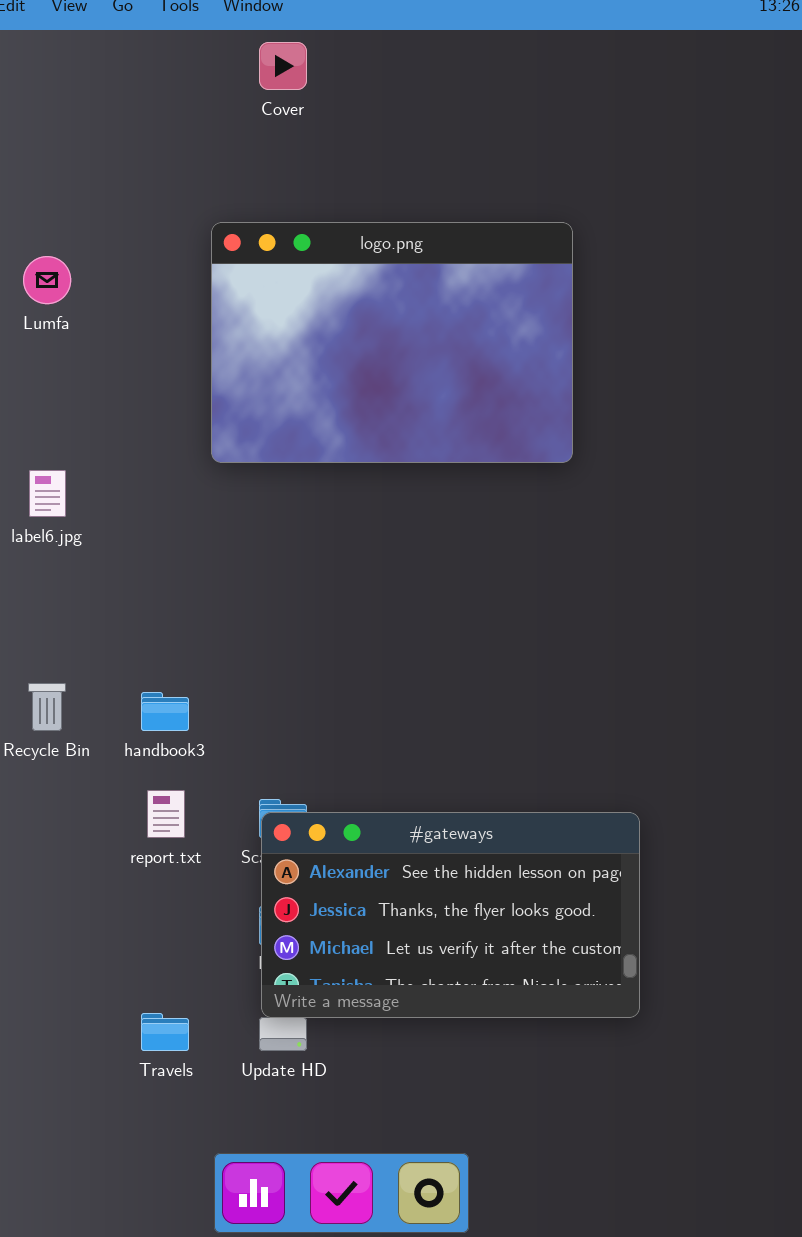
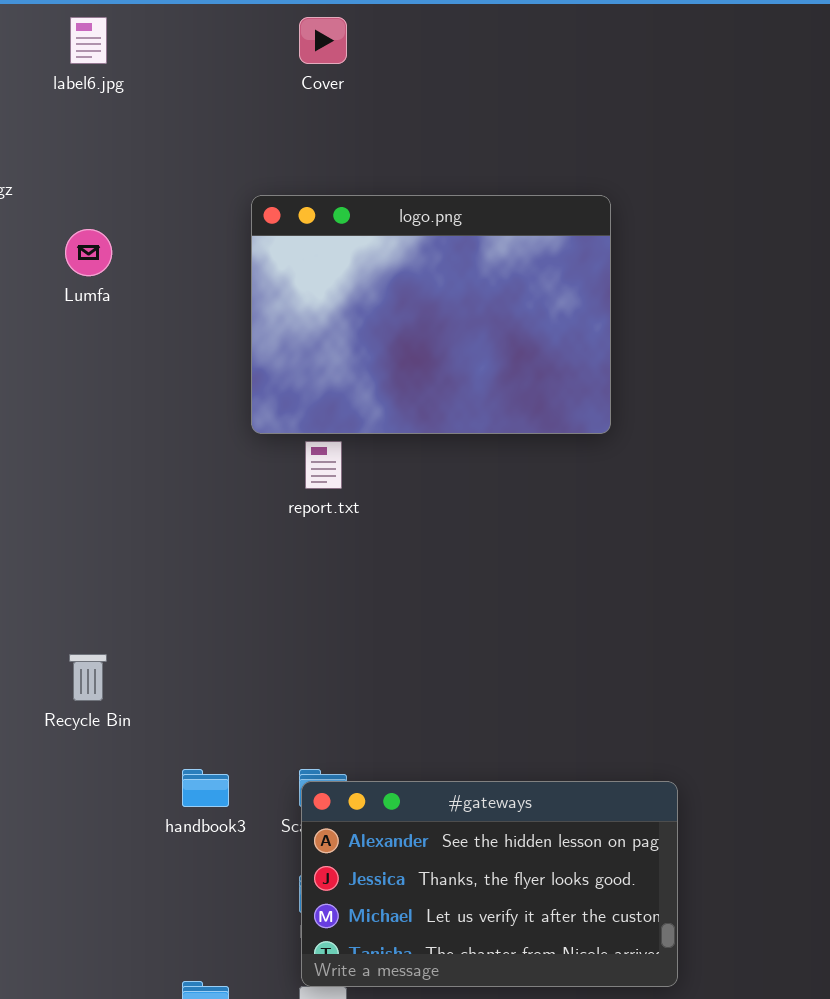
label6.jpg: [29,470,66,517] -> [70,17,107,64], moved
handbook3: [141,692,189,731] -> [182,769,229,807], moved
report.txt: [147,790,185,838] -> [305,441,342,489], moved

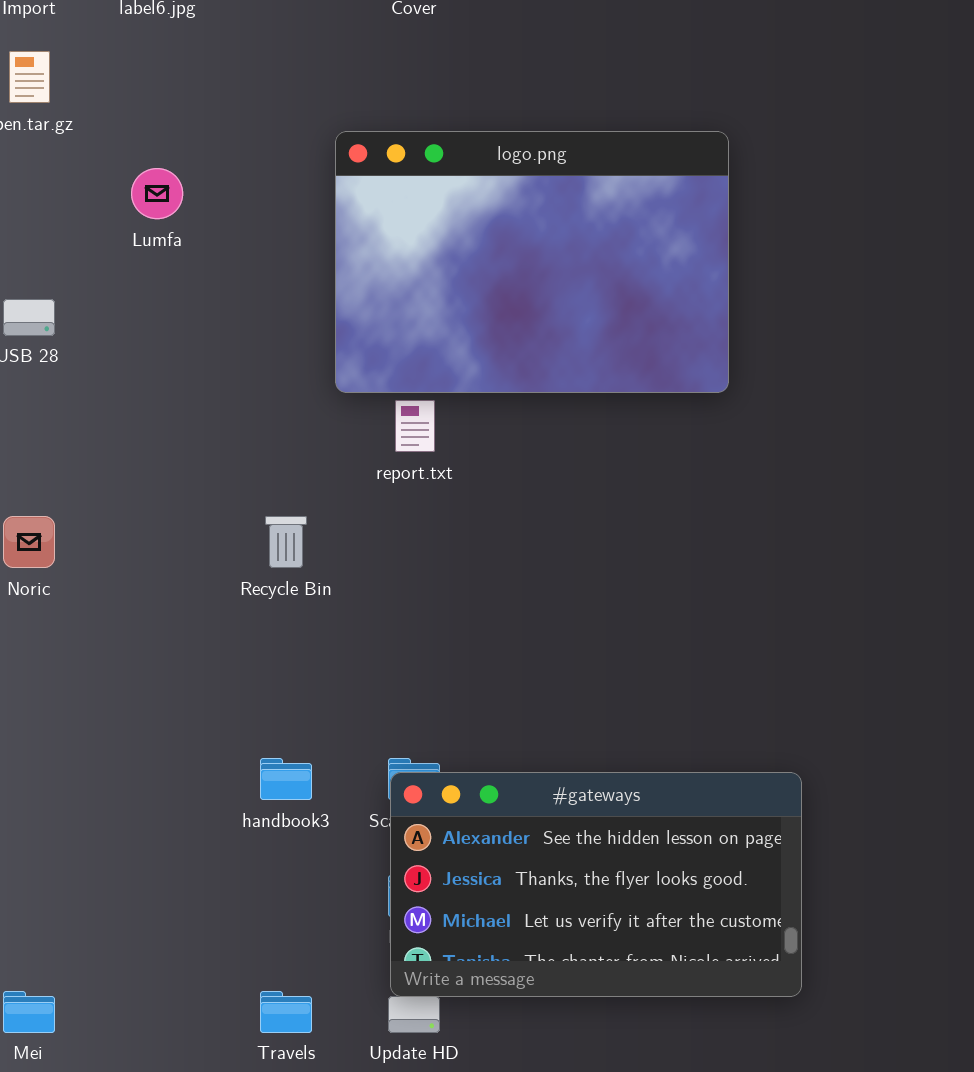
Recycle Bin: [69,654,107,701] -> [265,516,307,568], moved

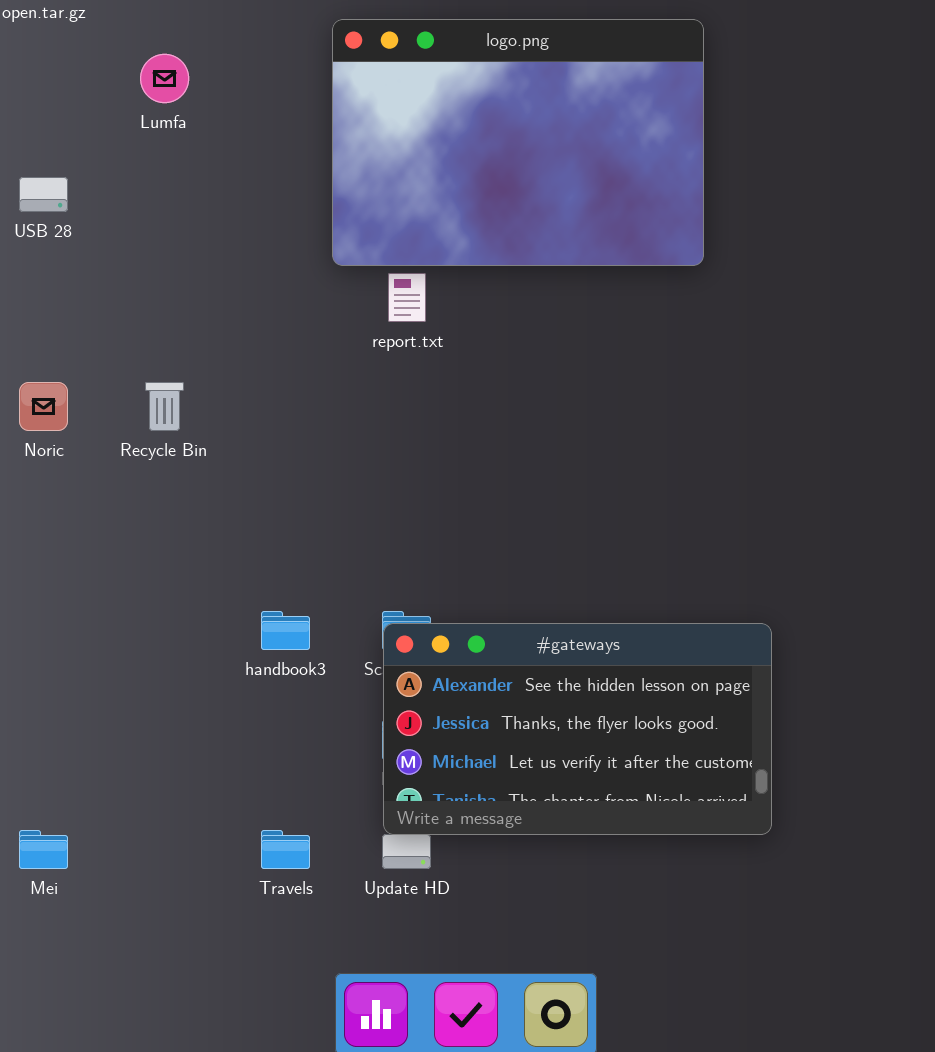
Recycle Bin: [265,516,307,568] -> [145,382,184,431], moved

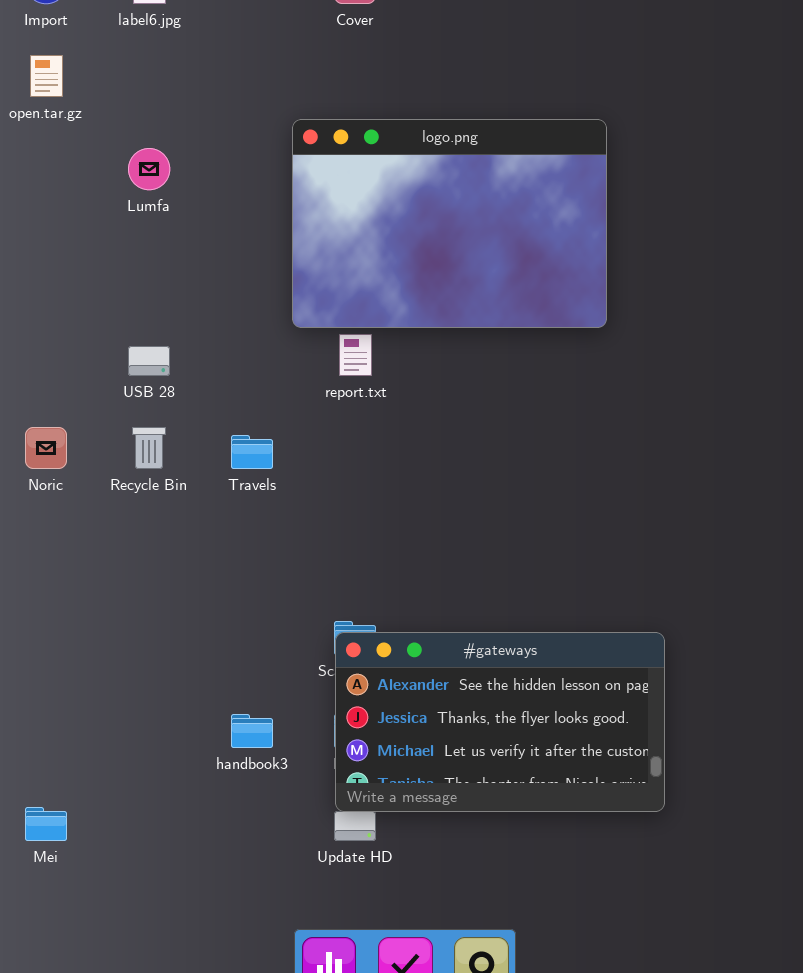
USB 28: [19,177,68,212] -> [128,346,170,376], moved
handbook3: [261,611,310,650] -> [231,714,273,748], moved
Travels: [261,830,310,869] -> [231,435,273,469], moved

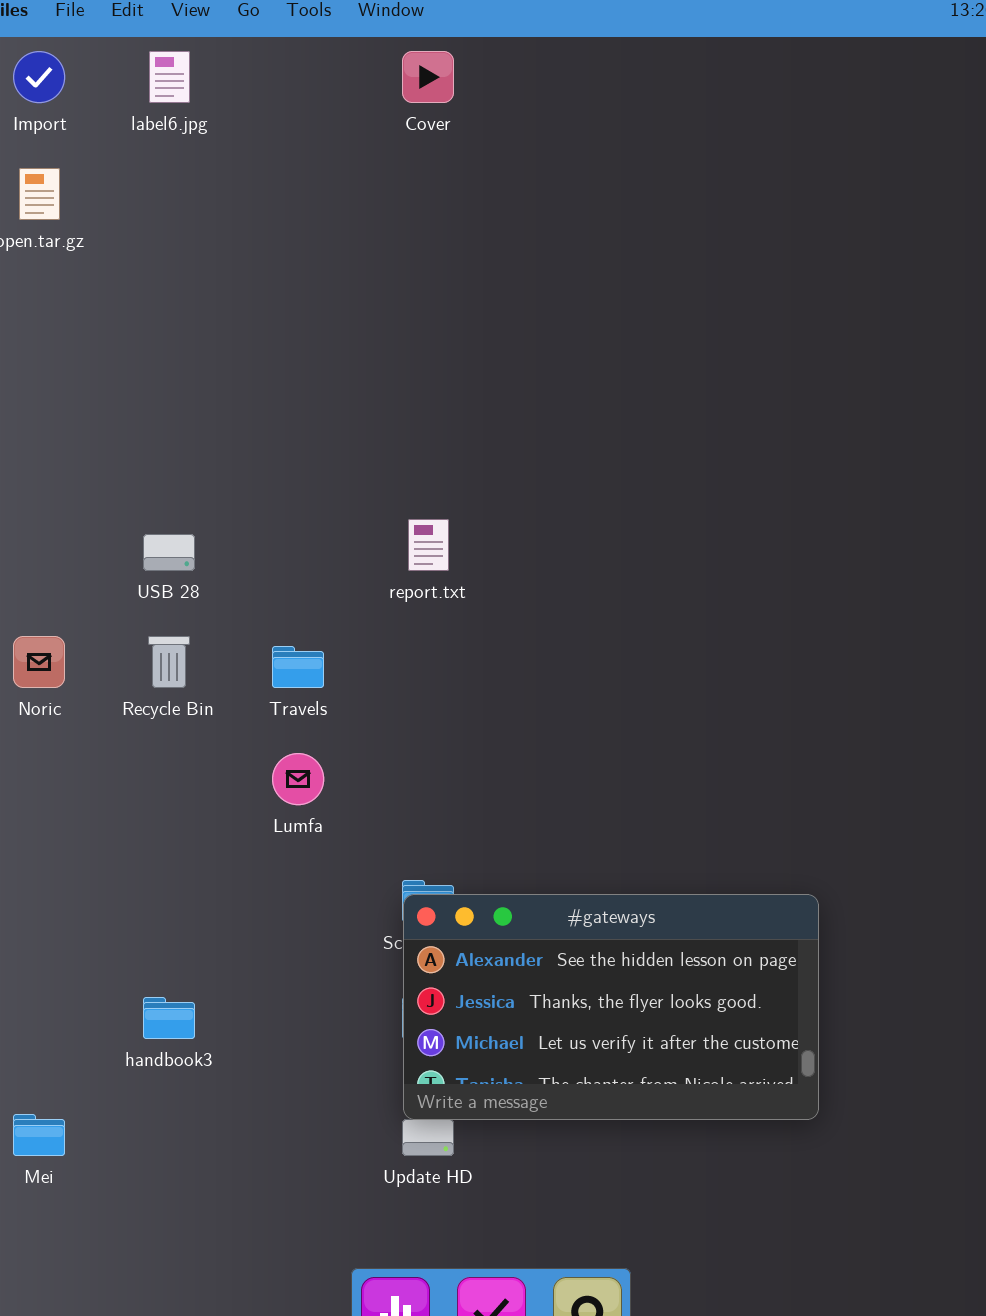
logo.png: [292,119,607,328] -> none, closed
Lumfa: [128,148,170,190] -> [272,753,324,805], moved
handbook3: [231,714,273,748] -> [143,997,195,1039], moved

